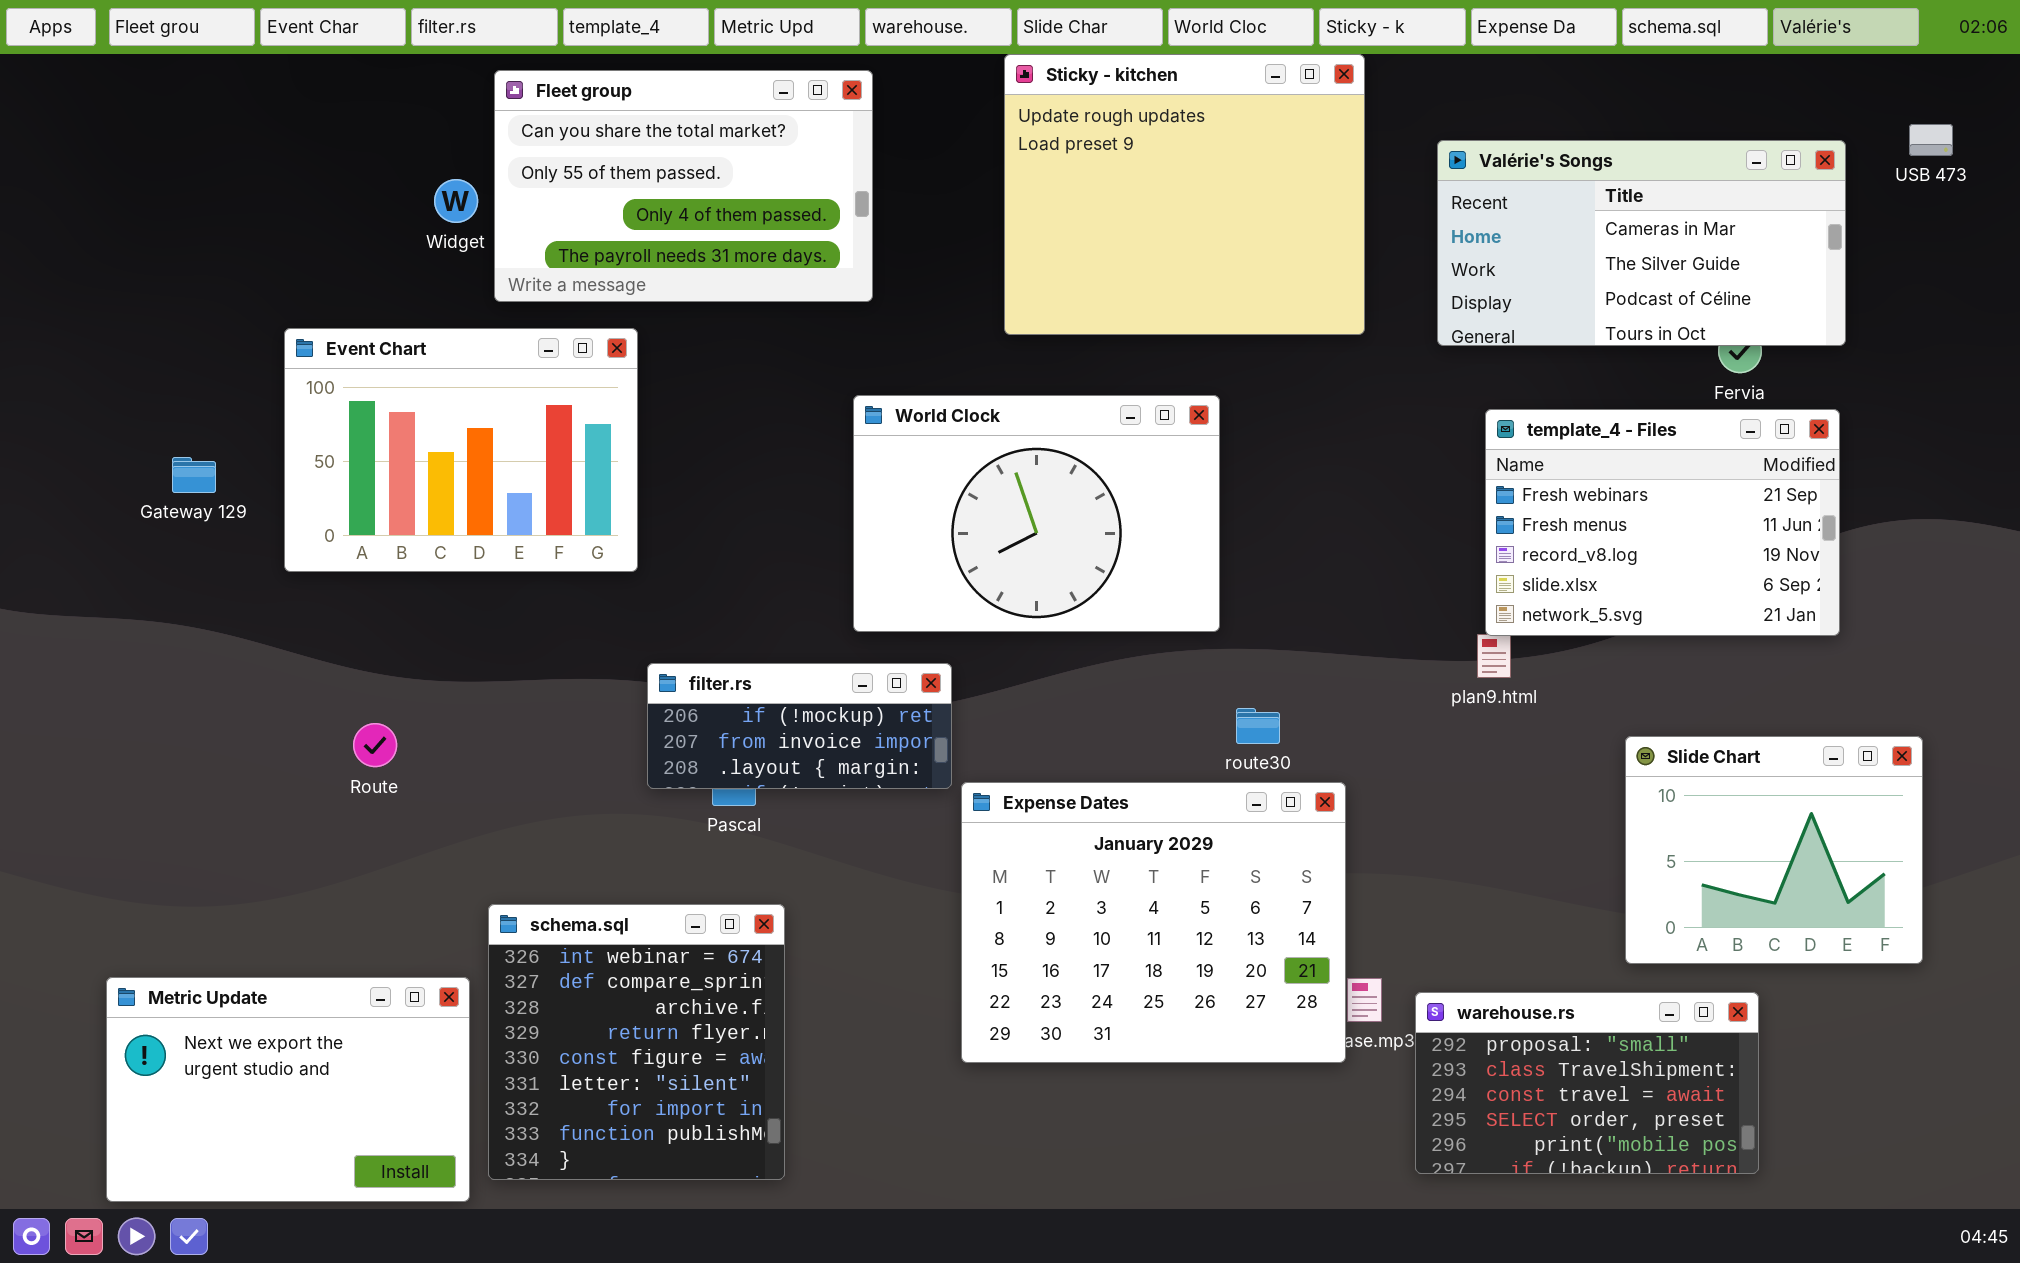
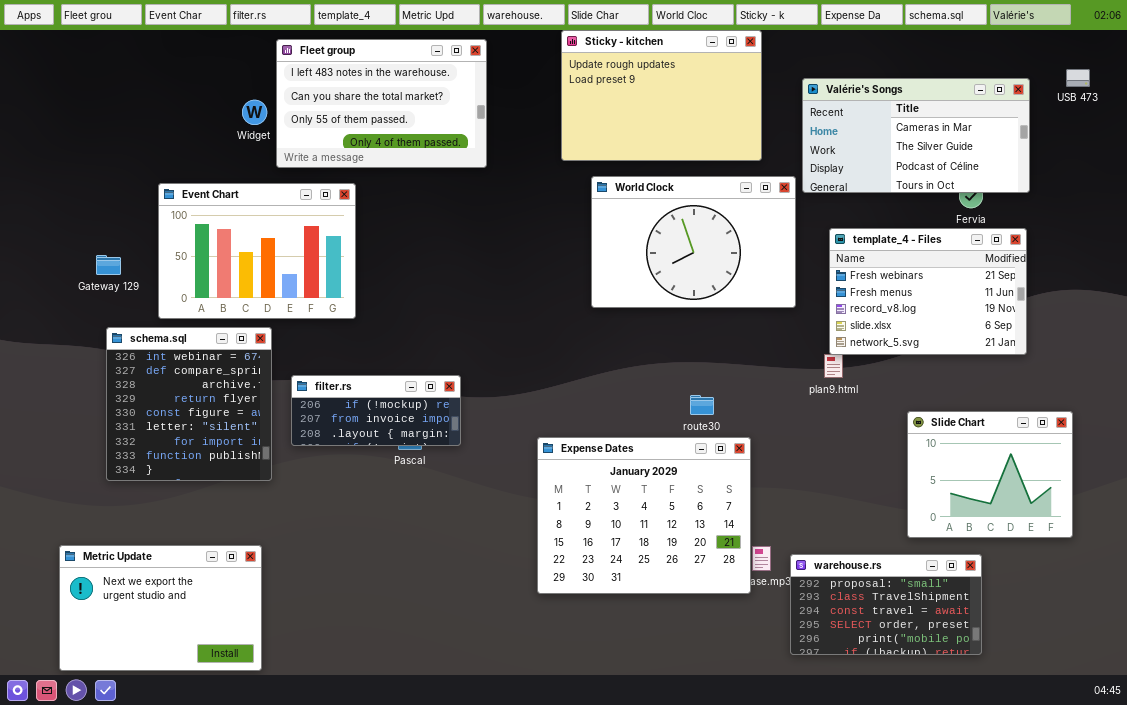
Sticky - kitchen: [1004,54,1365,335] -> [561,30,762,161], resized
Fleet group: [494,70,873,302] -> [276,39,487,168], scrolled up 1 row
World Clock: [853,395,1220,632] -> [591,176,796,308], moved
filter.rs: [647,663,952,789] -> [291,375,461,446], moved
schema.sql: [488,904,785,1180] -> [106,327,272,481], moved

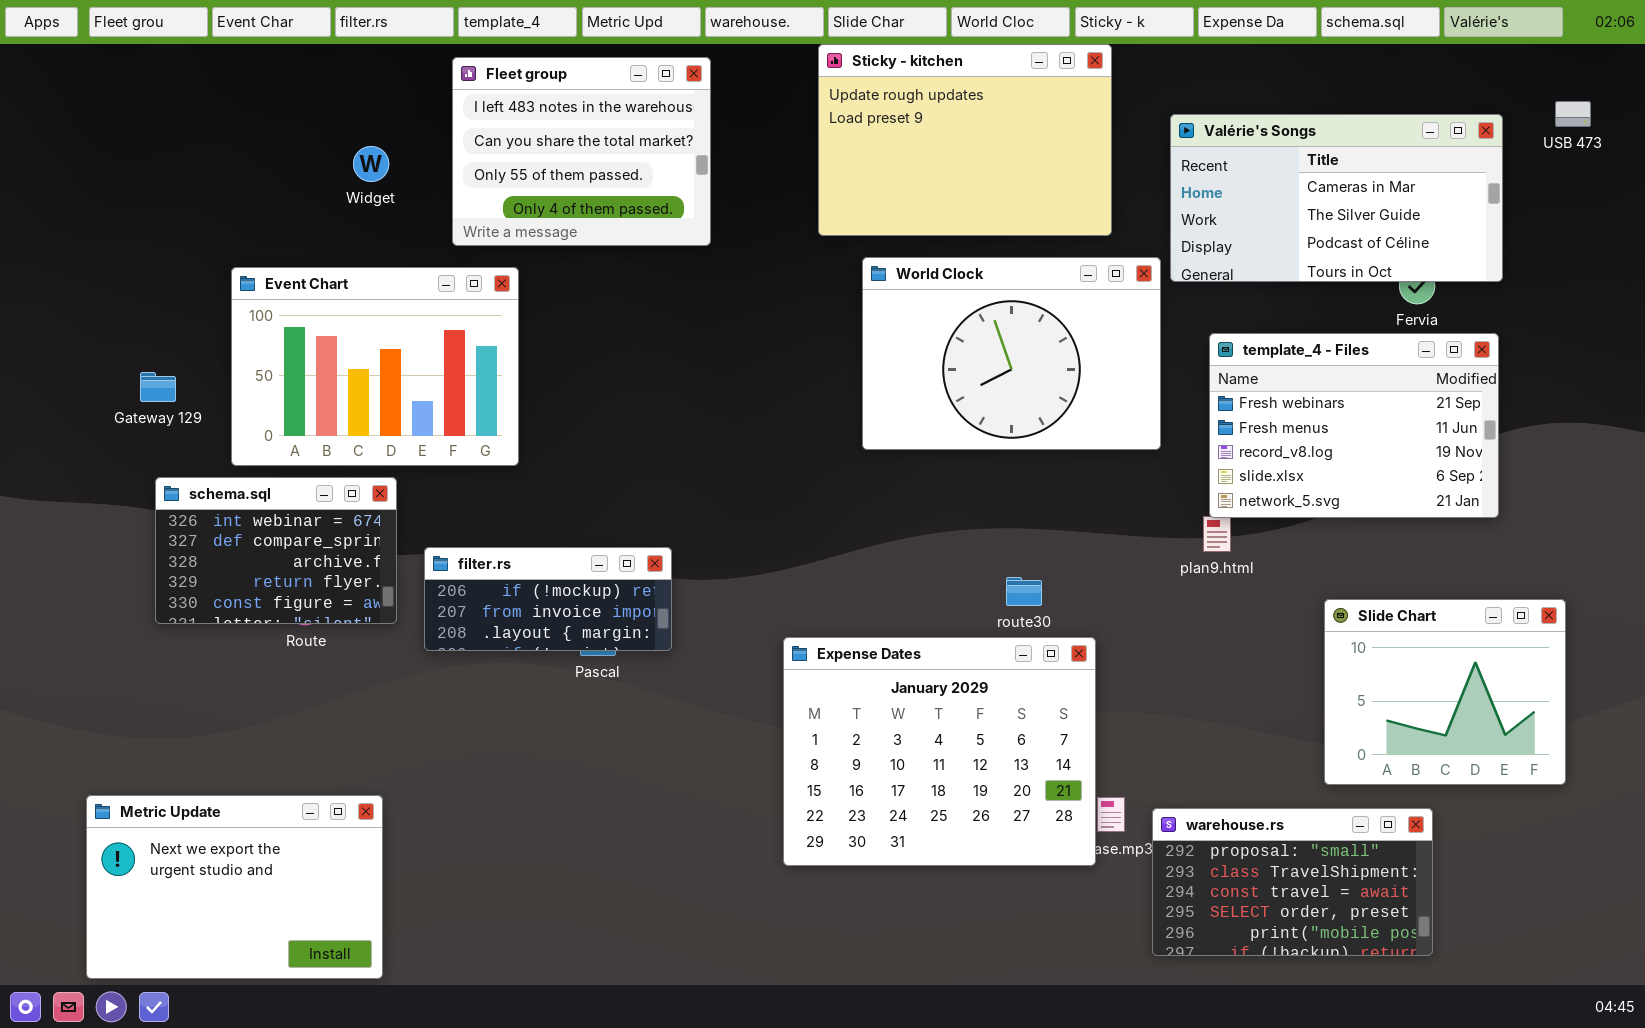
Fleet group: [276,39,487,168] -> [452,57,711,246], resized
schema.sql: [106,327,272,481] -> [155,477,397,624], resized

